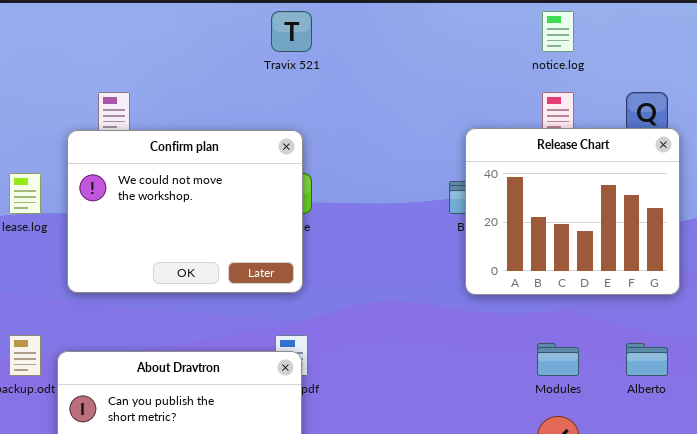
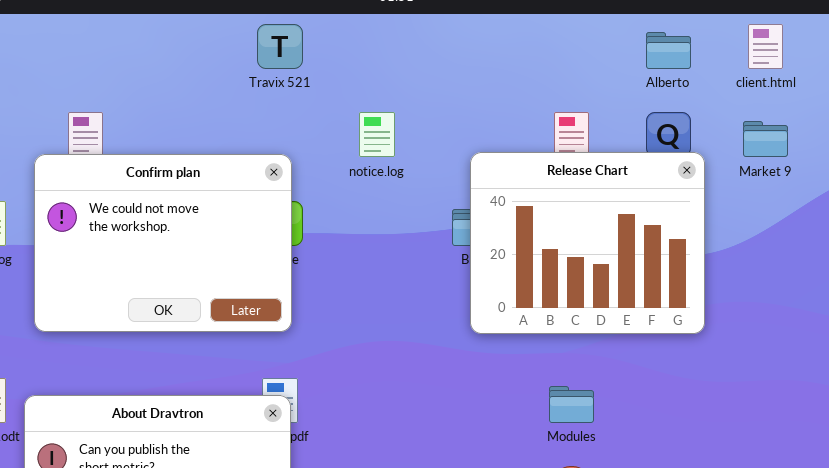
notice.log: [542,11,574,52] -> [359,112,395,157], moved
Alberto: [626,343,668,376] -> [646,32,691,69], moved

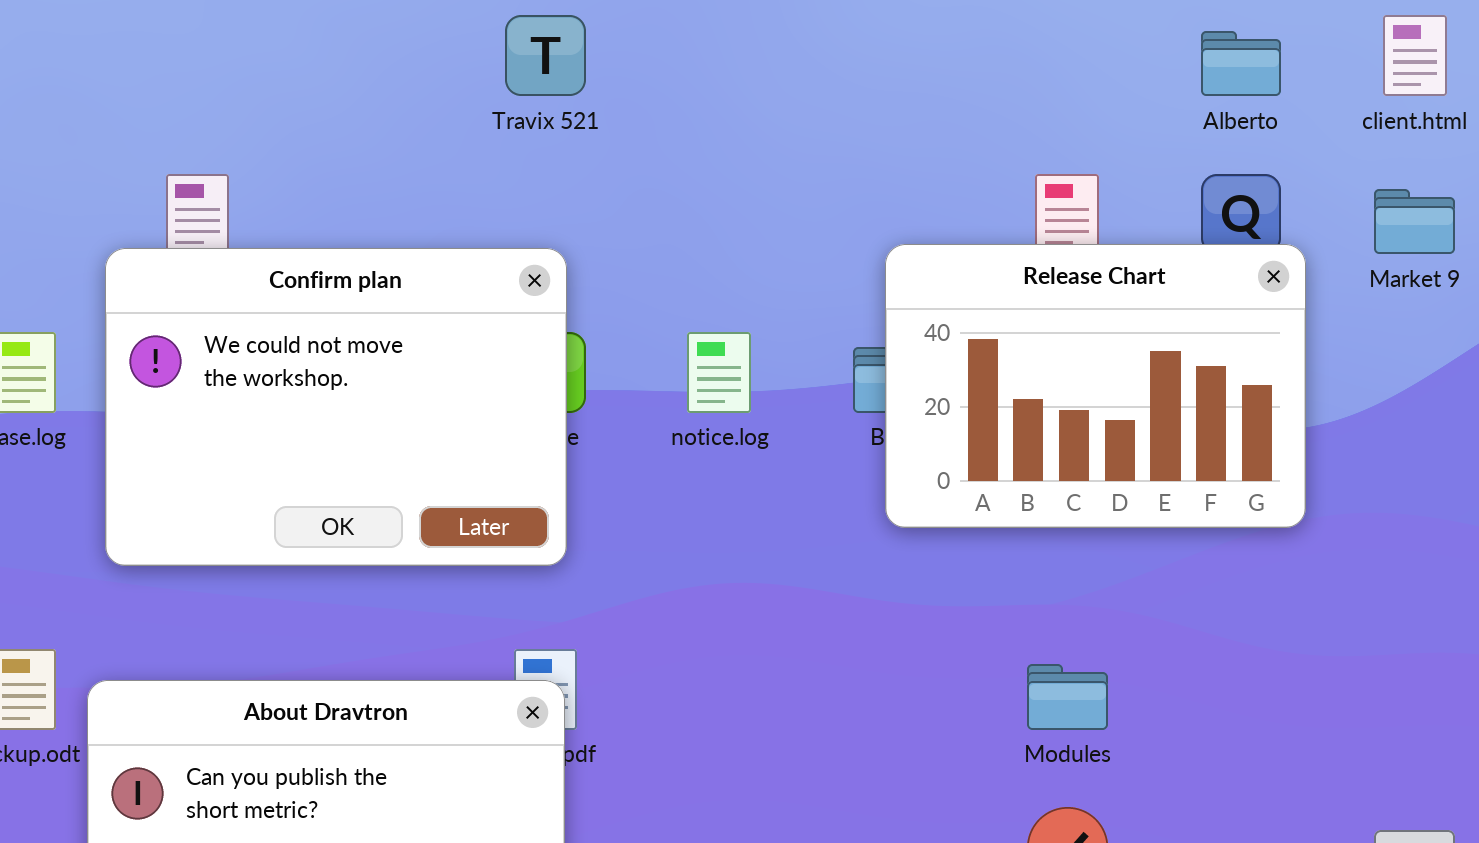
notice.log: [359,112,395,157] -> [687,332,751,413], moved
Release Chart: [470,152,705,334] -> [885,244,1306,528], resized

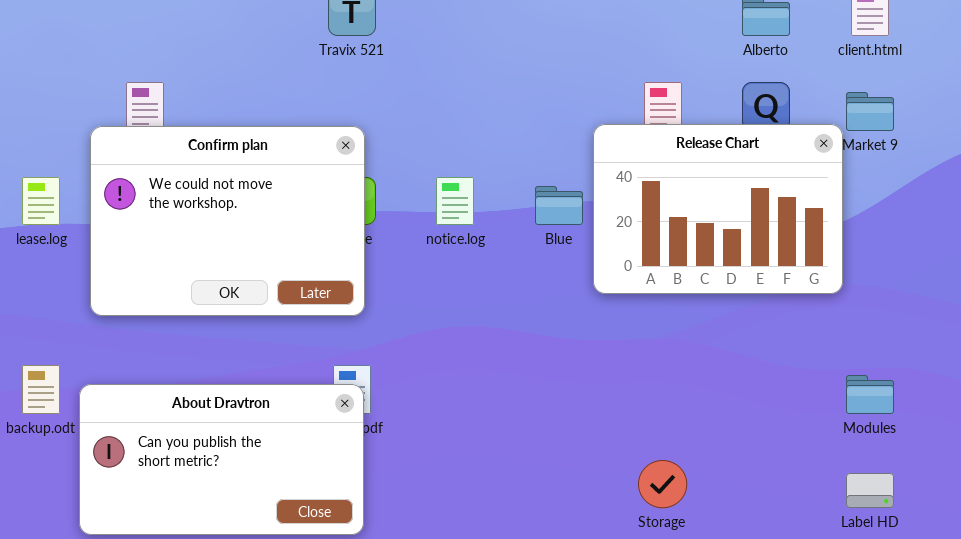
Release Chart: [885,244,1306,528] -> [593,124,843,294], moved
Modules: [1027,664,1108,730] -> [846,375,894,414], moved

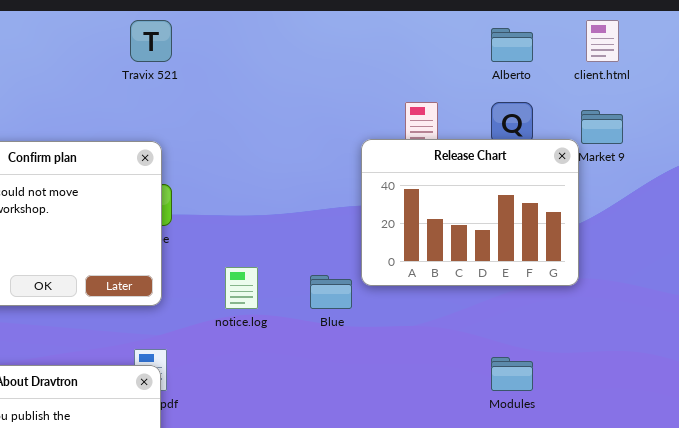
notice.log: [436,177,474,225] -> [225,267,258,309], moved
Blue: [535,186,583,225] -> [310,275,352,309], moved
Modules: [846,375,894,414] -> [491,357,533,391], moved

